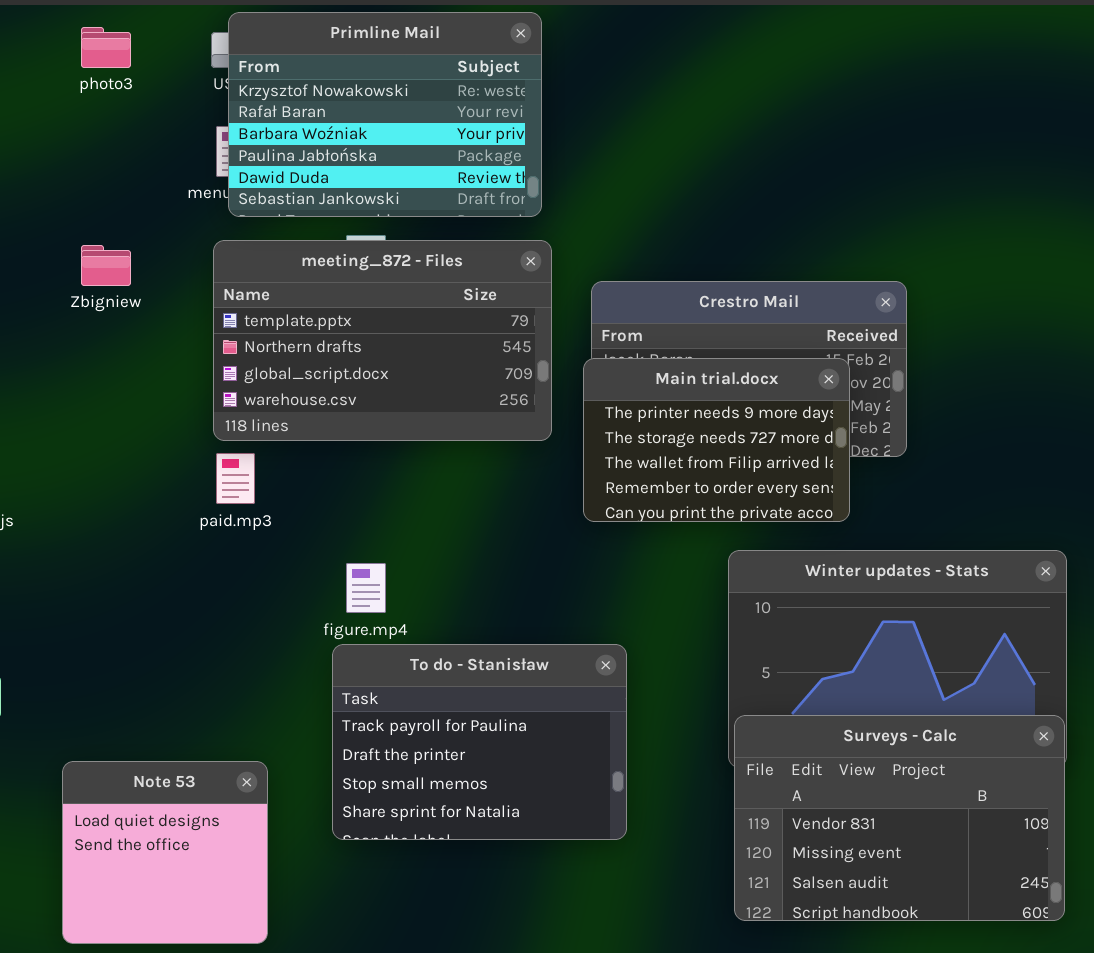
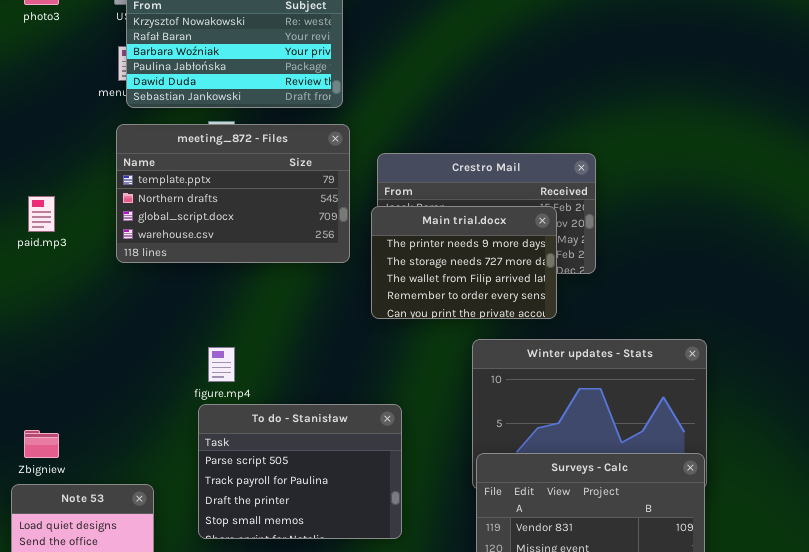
Zbigniew: [81,245,131,286] -> [24,430,59,458], moved
paid.mp3: [216,453,255,504] -> [28,196,55,232], moved
To do - Stanisław: [332,644,627,840] -> [198,404,402,539], scrolled up 1 row

